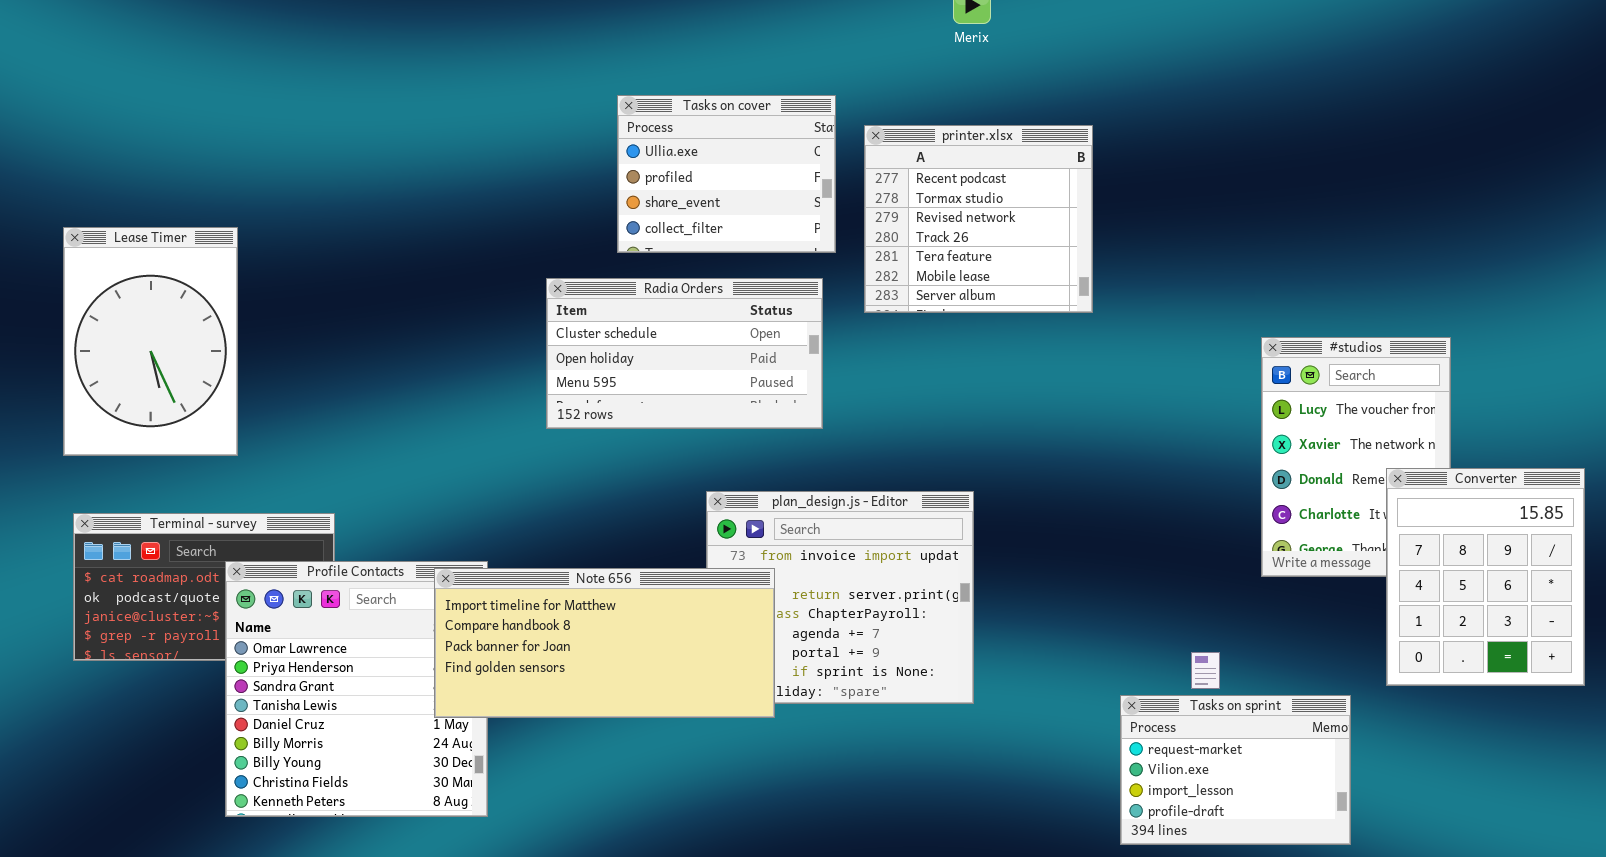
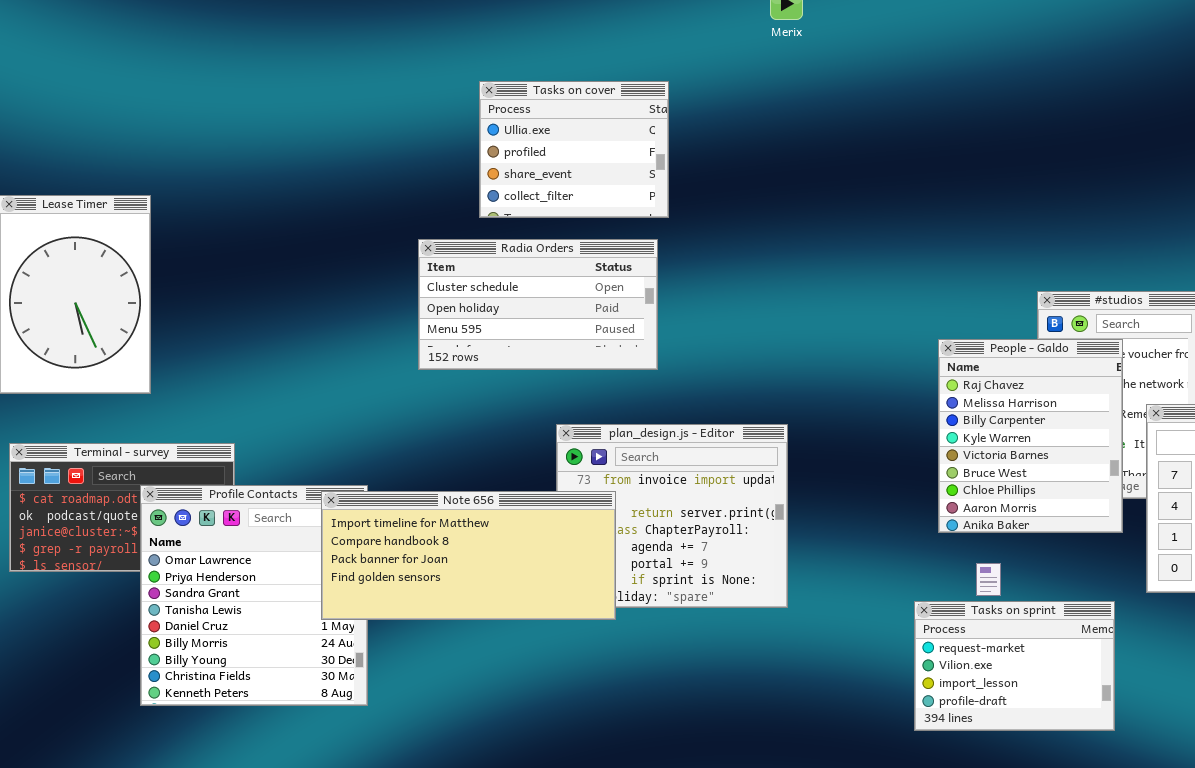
printer.xlsx: [864,125,1093,313] -> none, closed
People - Galdo: none -> [938,339,1123,533], opened

